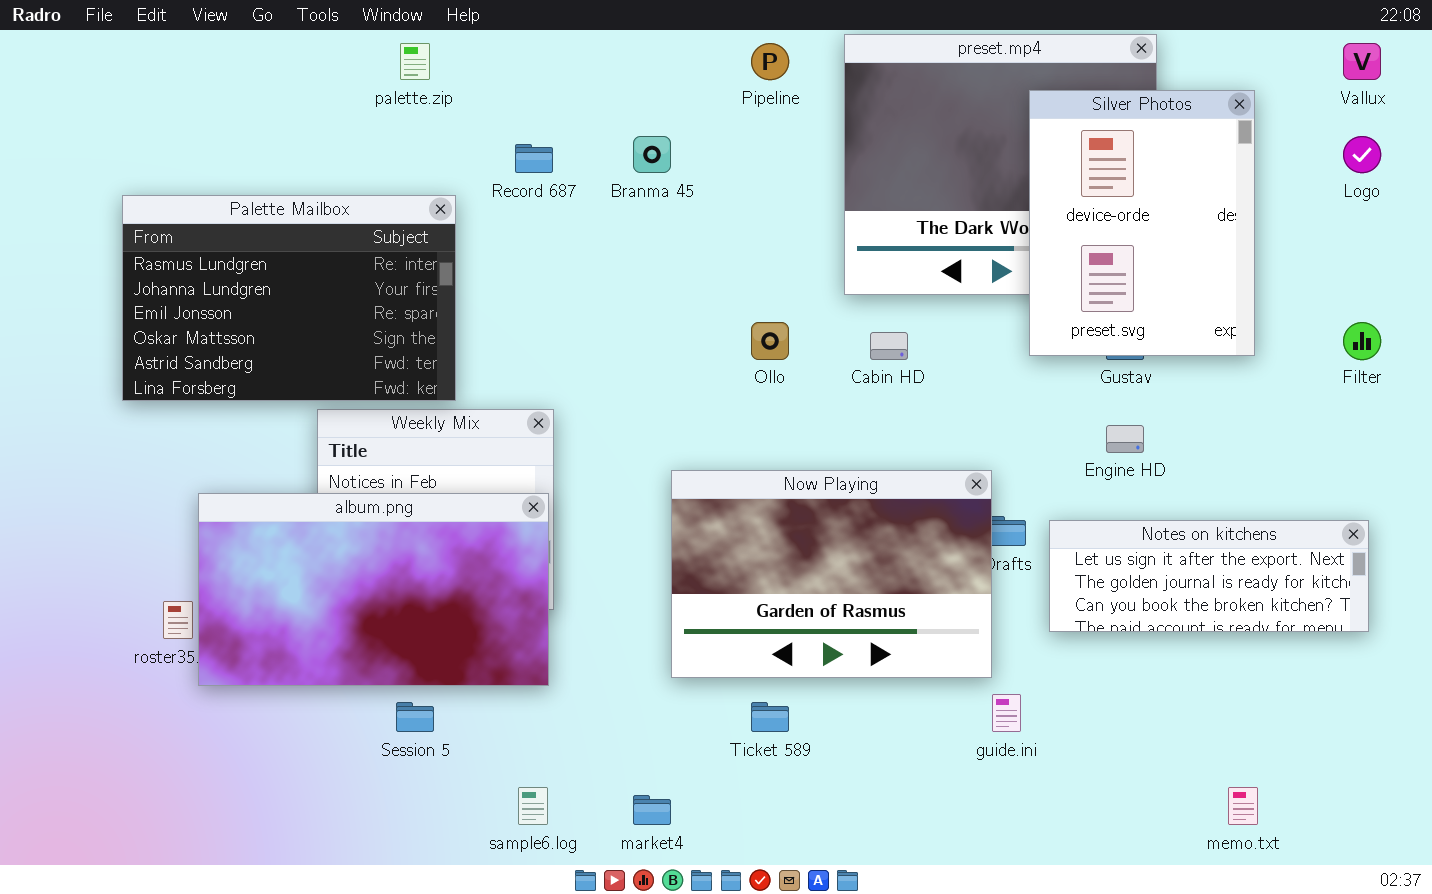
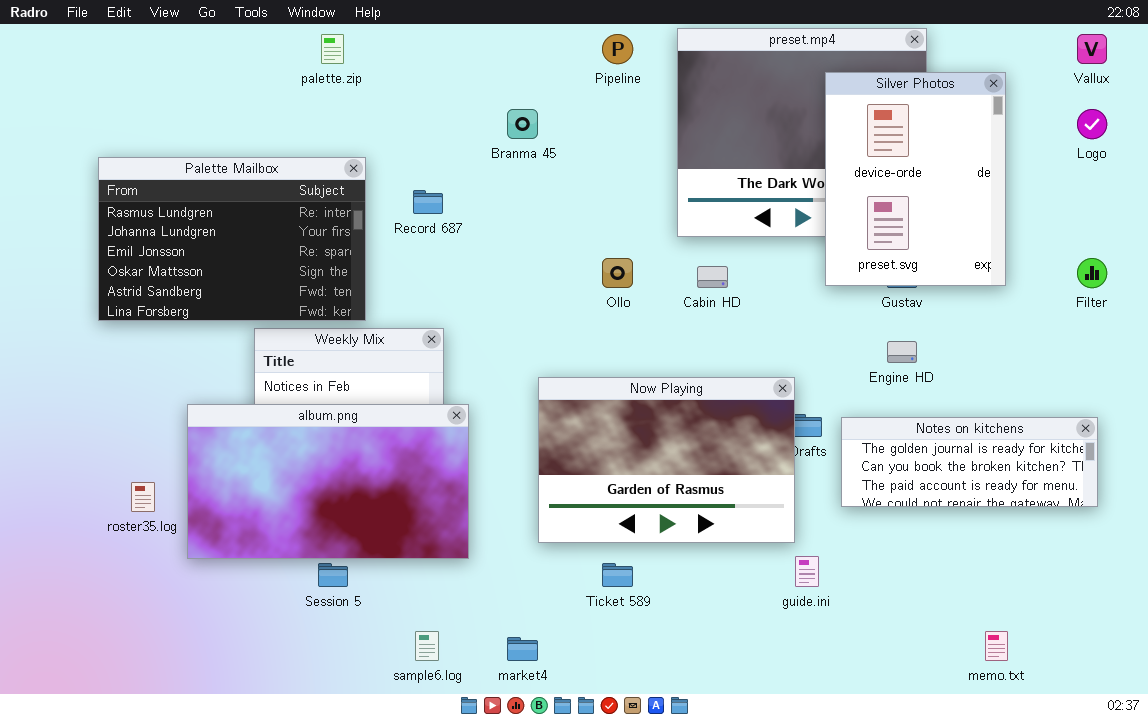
Record 687: [515,144,553,173] -> [413,190,443,214], moved
album.png: [198,493,549,686] -> [187,404,469,559], moved
Notes on kitchens: [1049,520,1369,632] -> [841,417,1098,507], scrolled down 1 row

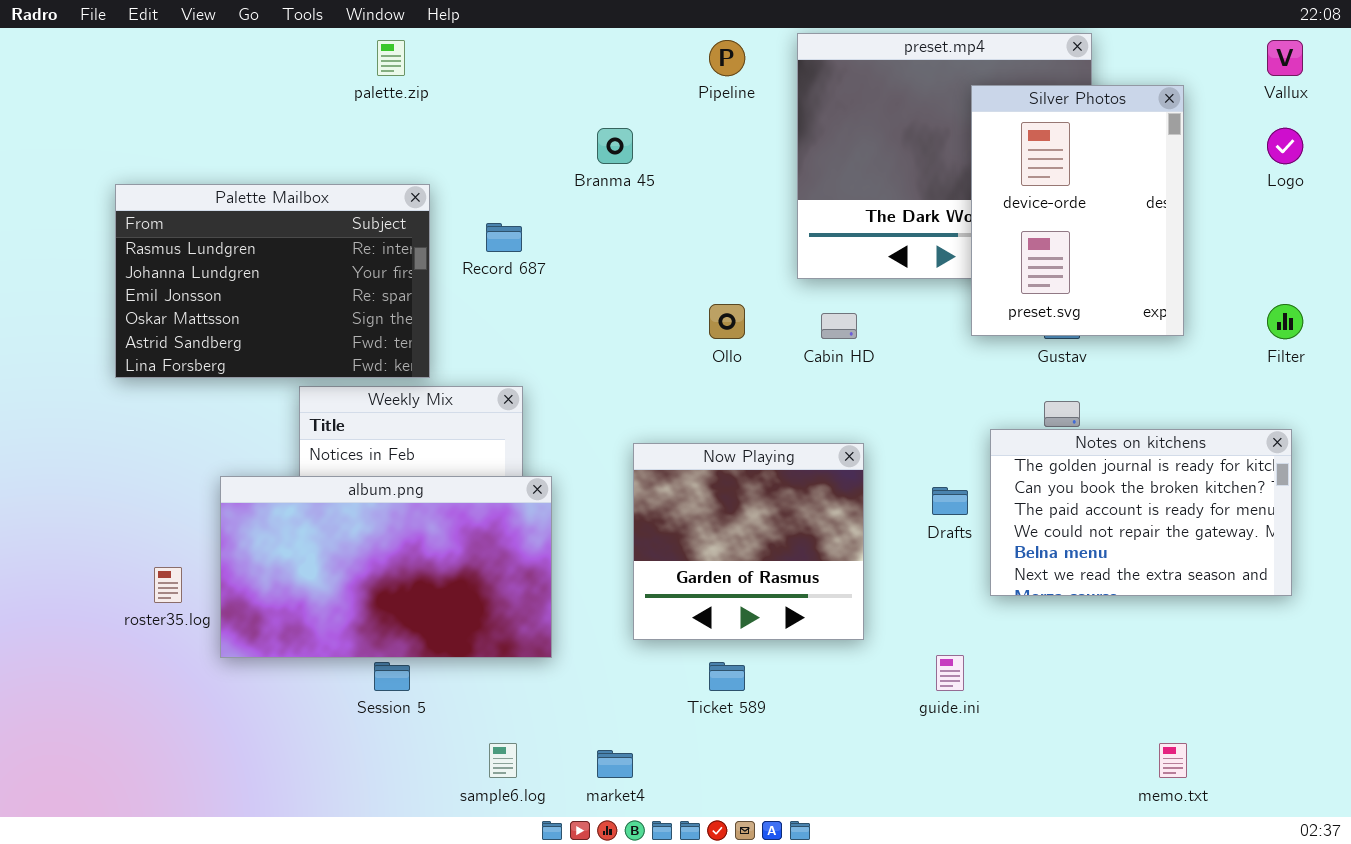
Now Playing: [538,377,795,543] -> [633,443,864,640], resized
Notes on kitchens: [841,417,1098,507] -> [990,429,1292,596], resized

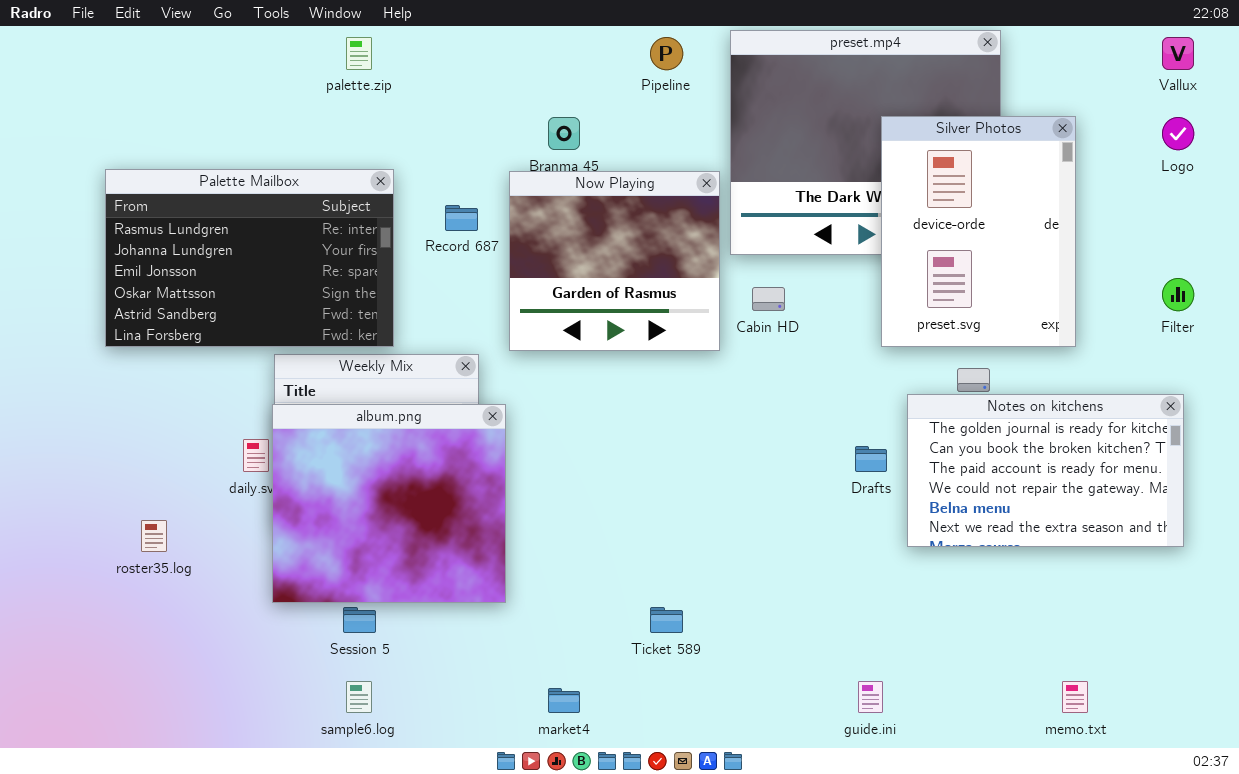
Silver Photos: [971,85,1184,336] -> [881,116,1076,347], moved
Now Playing: [633,443,864,640] -> [509,171,720,351], moved
album.png: [220,476,552,658] -> [272,404,506,603], resized
guide.ini: [936,655,964,691] -> [858,681,883,713], moved
sample6.log: [489,743,517,778] -> [346,681,372,713], moved

